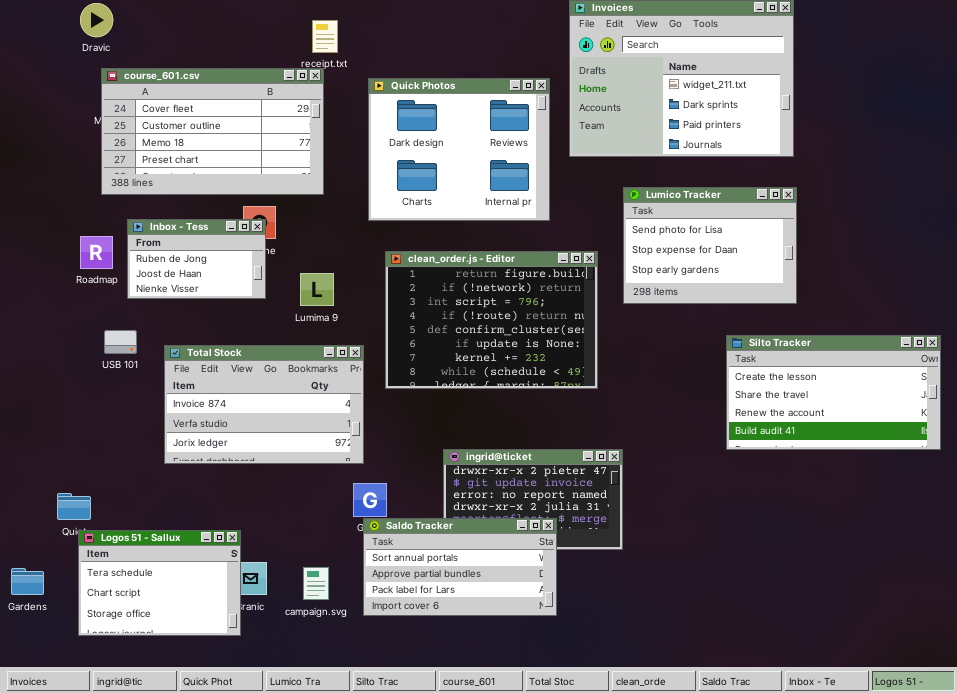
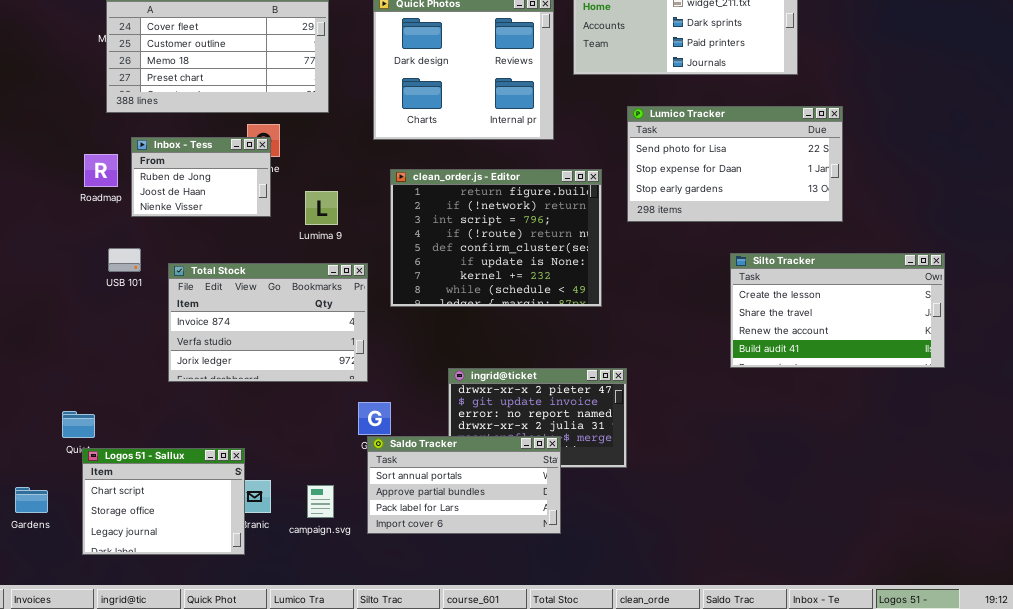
Lumico Tracker: [623,187,797,304] -> [627,106,843,222], resized
Logos 51 - Sallux: [78,530,241,636] -> [82,448,245,555], scrolled down 1 row

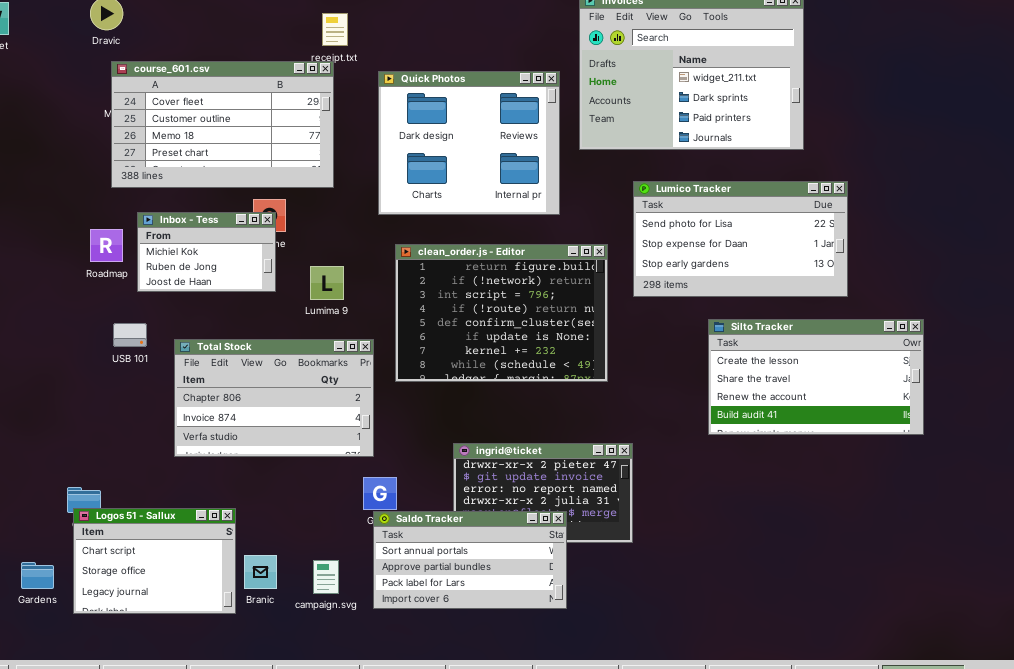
Inbox - Tess: [131,137,271,217] -> [137,212,276,292], scrolled up 1 row
Silto Tracker: [730,253,945,368] -> [708,319,924,435], moved
Total Stock: [168,263,368,382] -> [174,339,374,457], scrolled up 1 row
Logos 51 - Sallux: [82,448,245,555] -> [73,508,236,614], moved

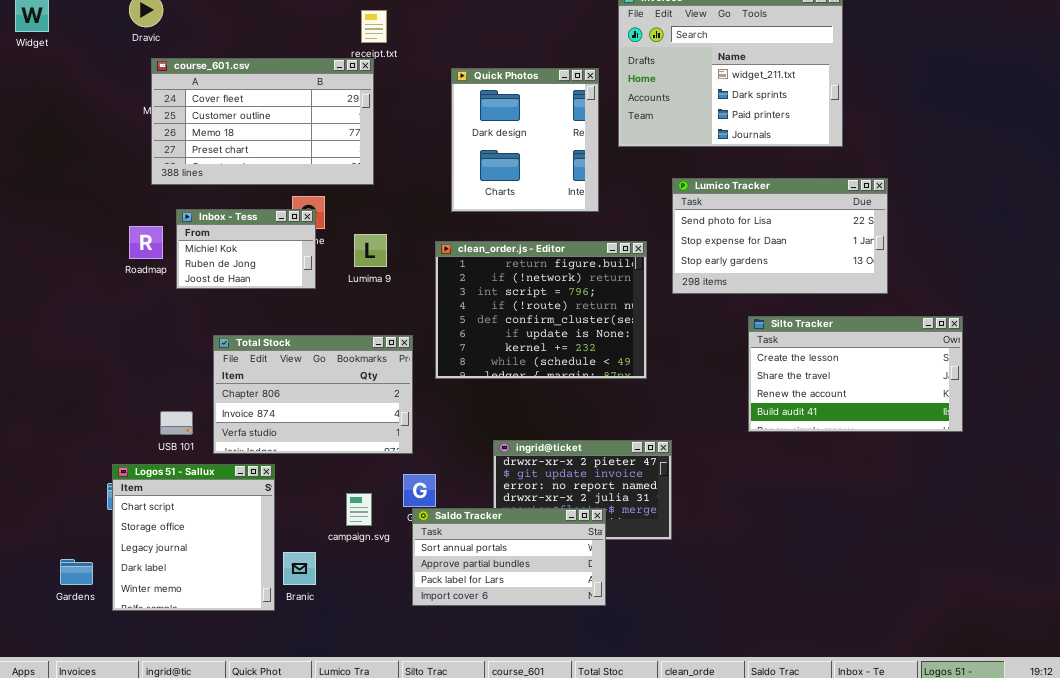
Quick Photos: [378,71,560,215] -> [451,68,599,212], resized
Lumima 9: [310,266,344,300] -> [354,234,387,267], moved
USB 101: [113,323,147,347] -> [160,411,193,435], moved
Logos 51 - Sallux: [73,508,236,614] -> [112,464,275,611], resized
campaign.svg: [313,560,339,594] -> [346,493,372,526], moved

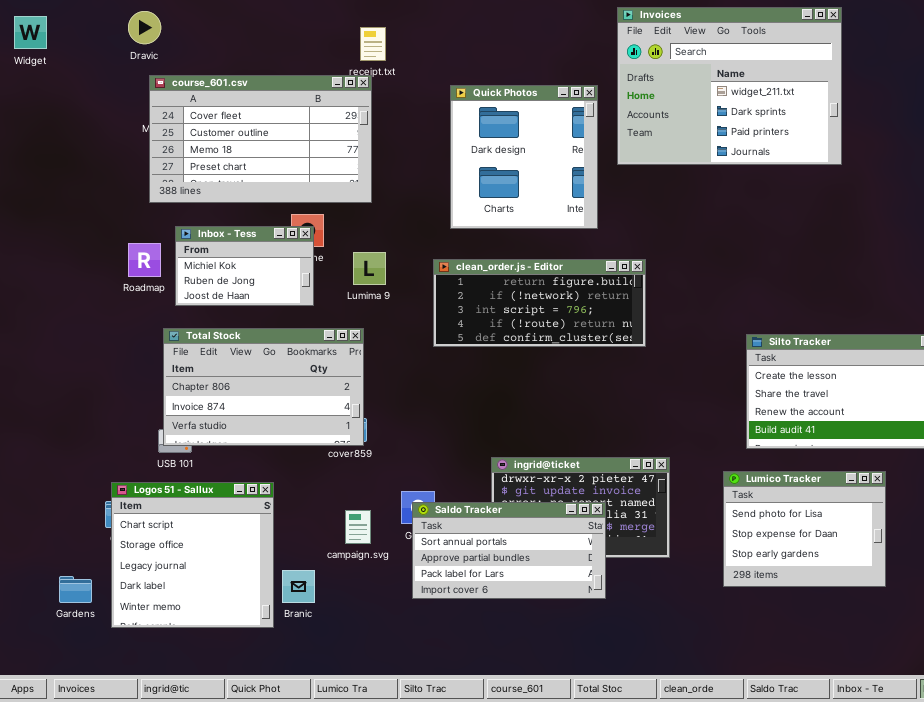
Lumico Tracker: [672,178,888,294] -> [723,471,886,587], moved, resized
clean_order.js - Editor: [435,241,647,379] -> [433,259,646,347], resized
Total Stock: [213,335,413,454] -> [163,328,364,446], moved
Saldo Tracker: [412,508,606,606] -> [412,502,606,599], moved

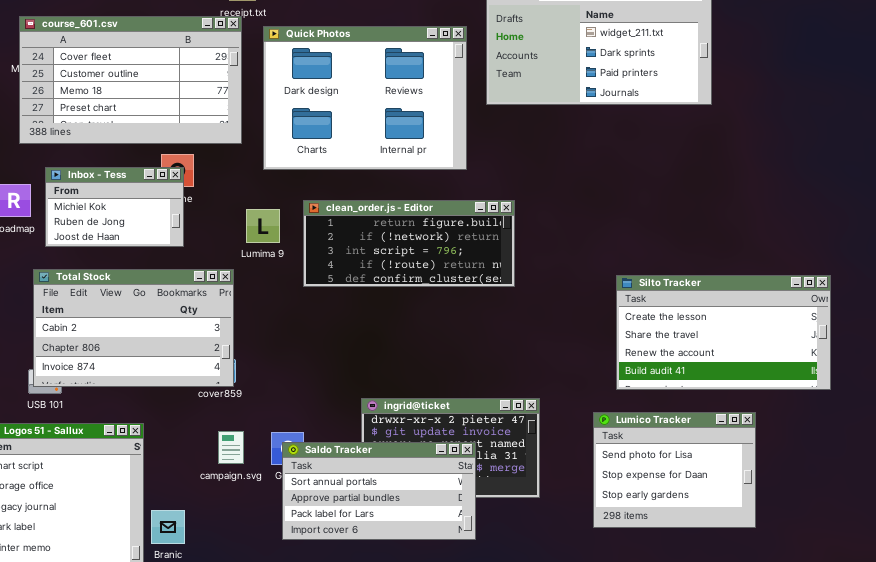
Quick Photos: [450,85,598,229] -> [263,26,467,170], resized
Lumima 9: [353,252,386,285] -> [246,209,280,243], moved
Total Stock: [163,328,364,446] -> [33,269,234,387], scrolled up 1 row
campaign.svg: [345,510,371,544] -> [218,431,244,464], moved

